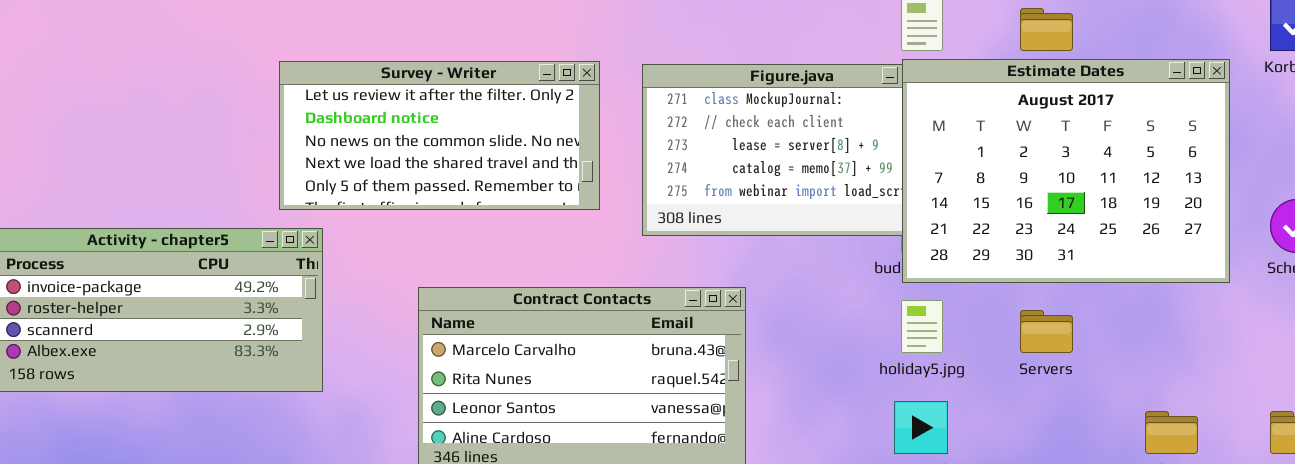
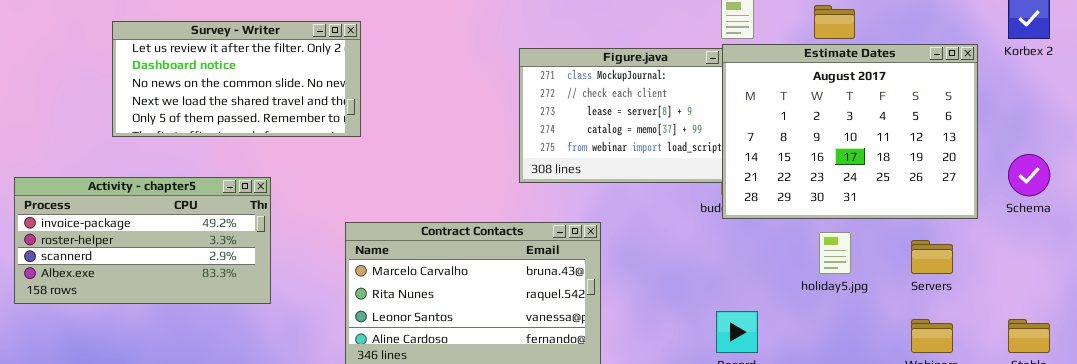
Survey - Writer: [279,61,600,210] -> [112,21,361,137], moved
holiday5.jpg: [901,300,943,353] -> [819,232,851,274], moved
Servers: [1020,310,1073,353] -> [911,240,953,274], moved

